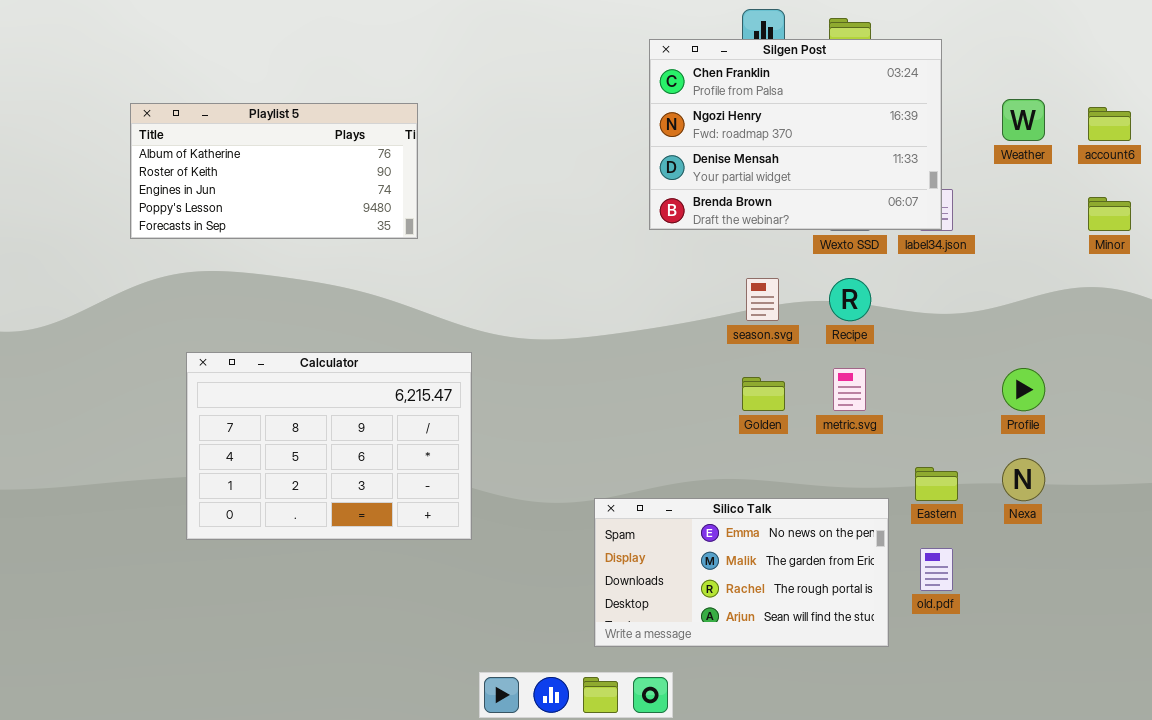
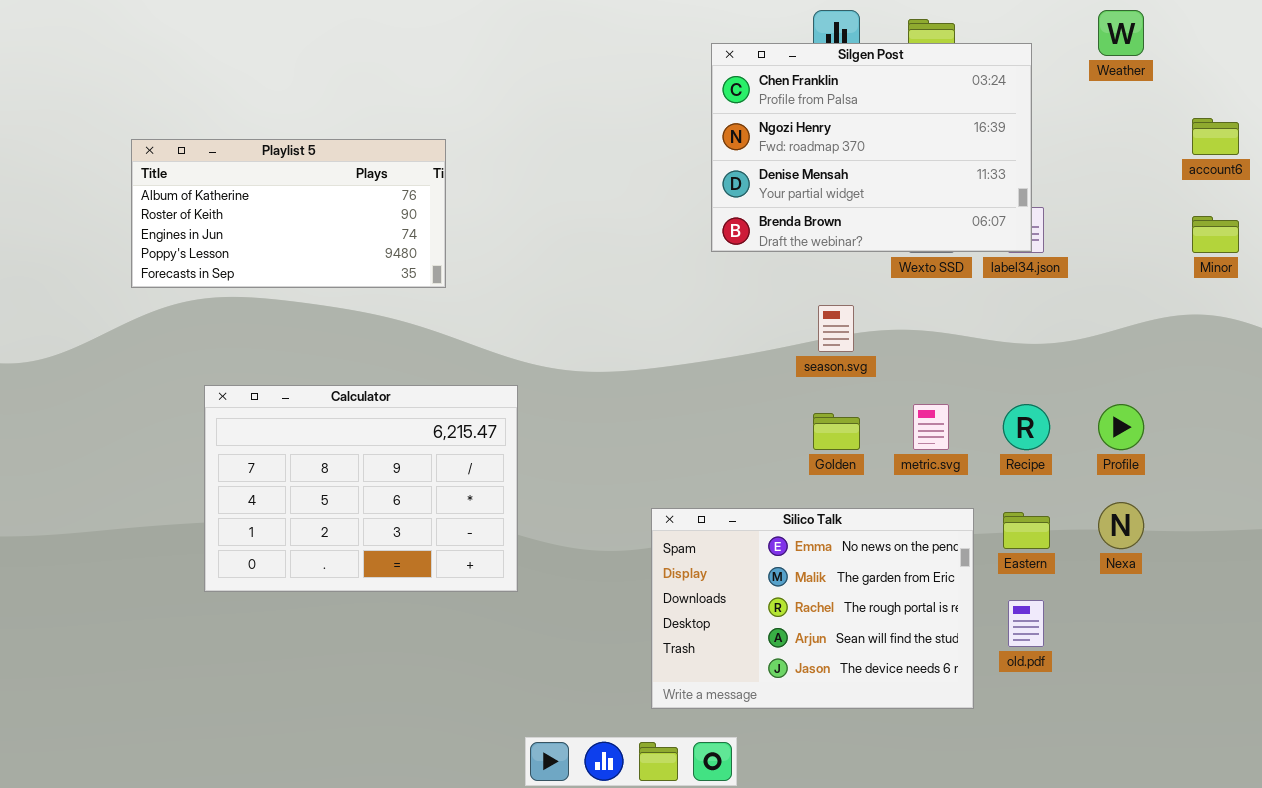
Weather: [1002,99,1045,141] -> [1098,10,1144,56], moved
Playlist 5: [130,103,418,239] -> [131,139,446,288], moved
Recipe: [829,278,871,321] -> [1003,404,1050,450], moved
Silico Talk: [594,498,889,647] -> [651,508,974,709], resized

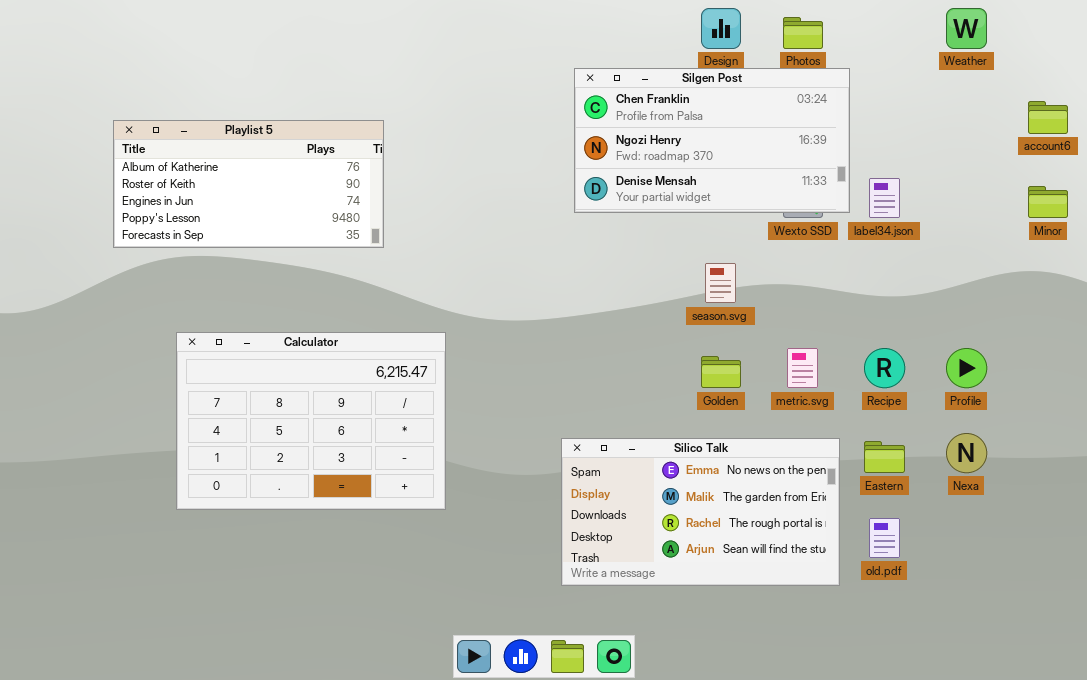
Silgen Post: [711,43,1032,252] -> [574,68,850,213], moved, resized
Silico Talk: [651,508,974,709] -> [561,438,840,586], resized

